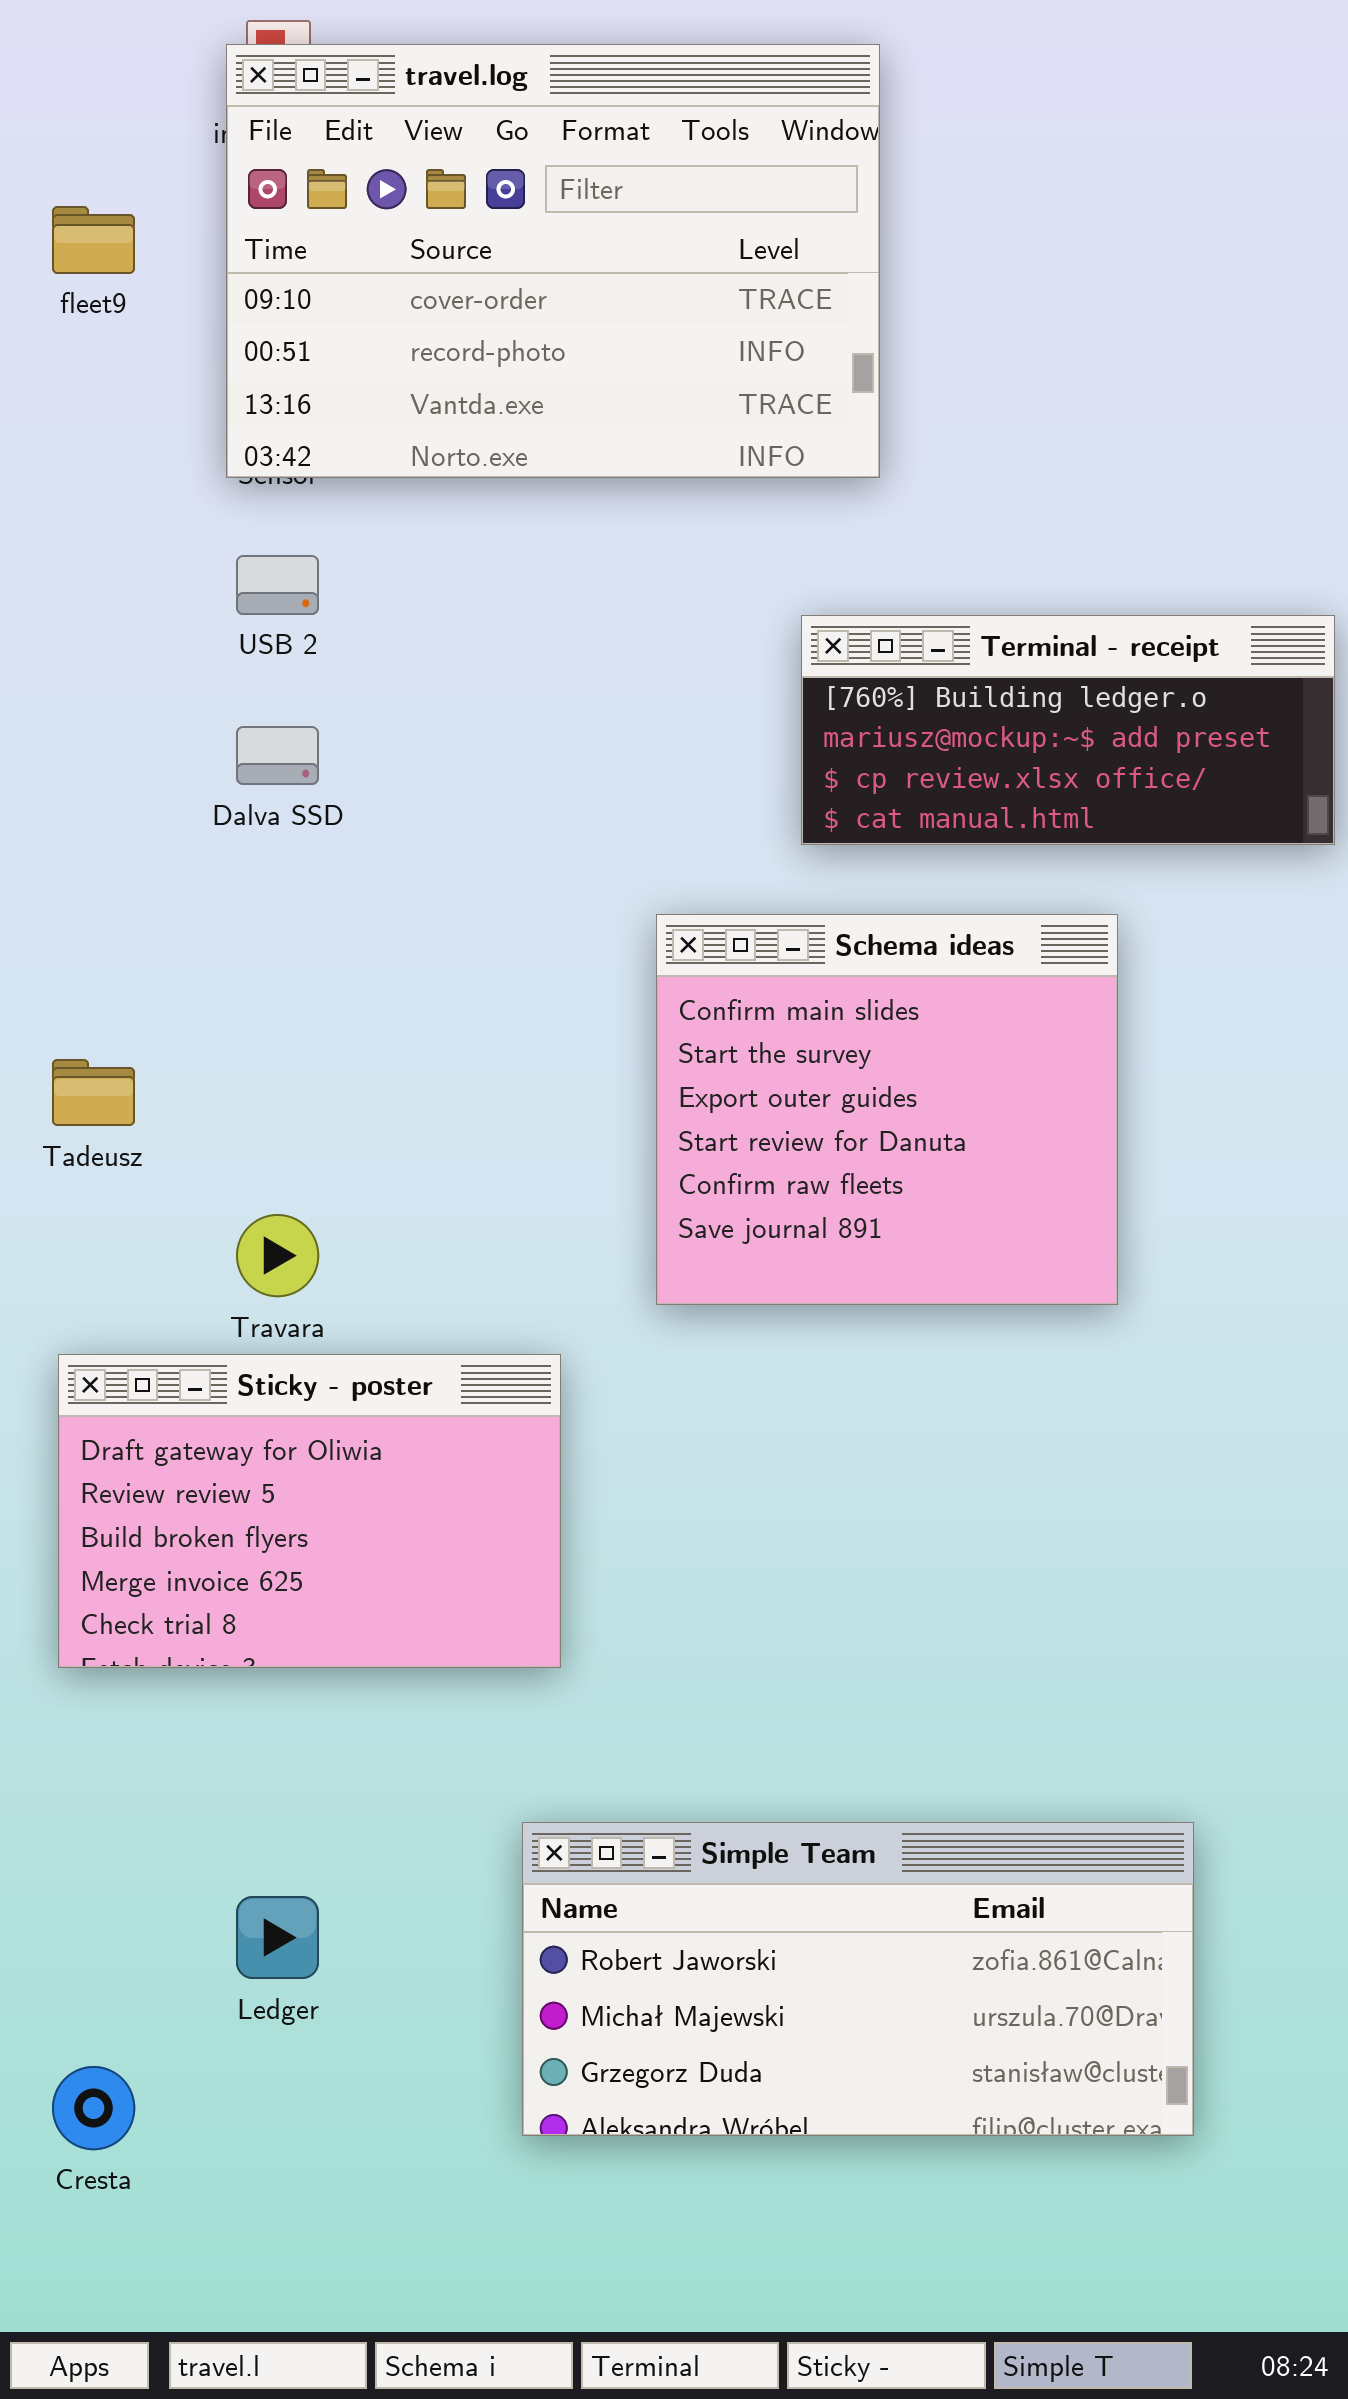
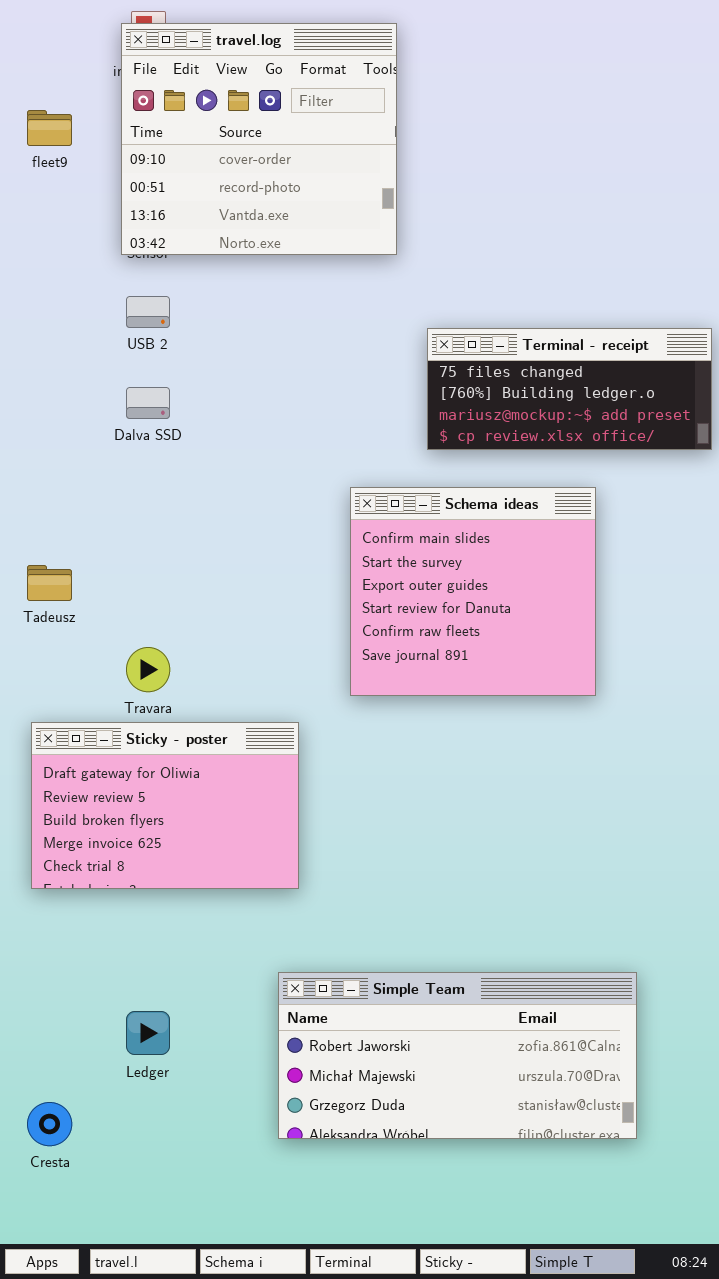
travel.log: [226,44,880,478] -> [121,23,397,255], resized
Terminal - receipt: [801,615,1335,845] -> [427,328,712,450], scrolled up 1 row

